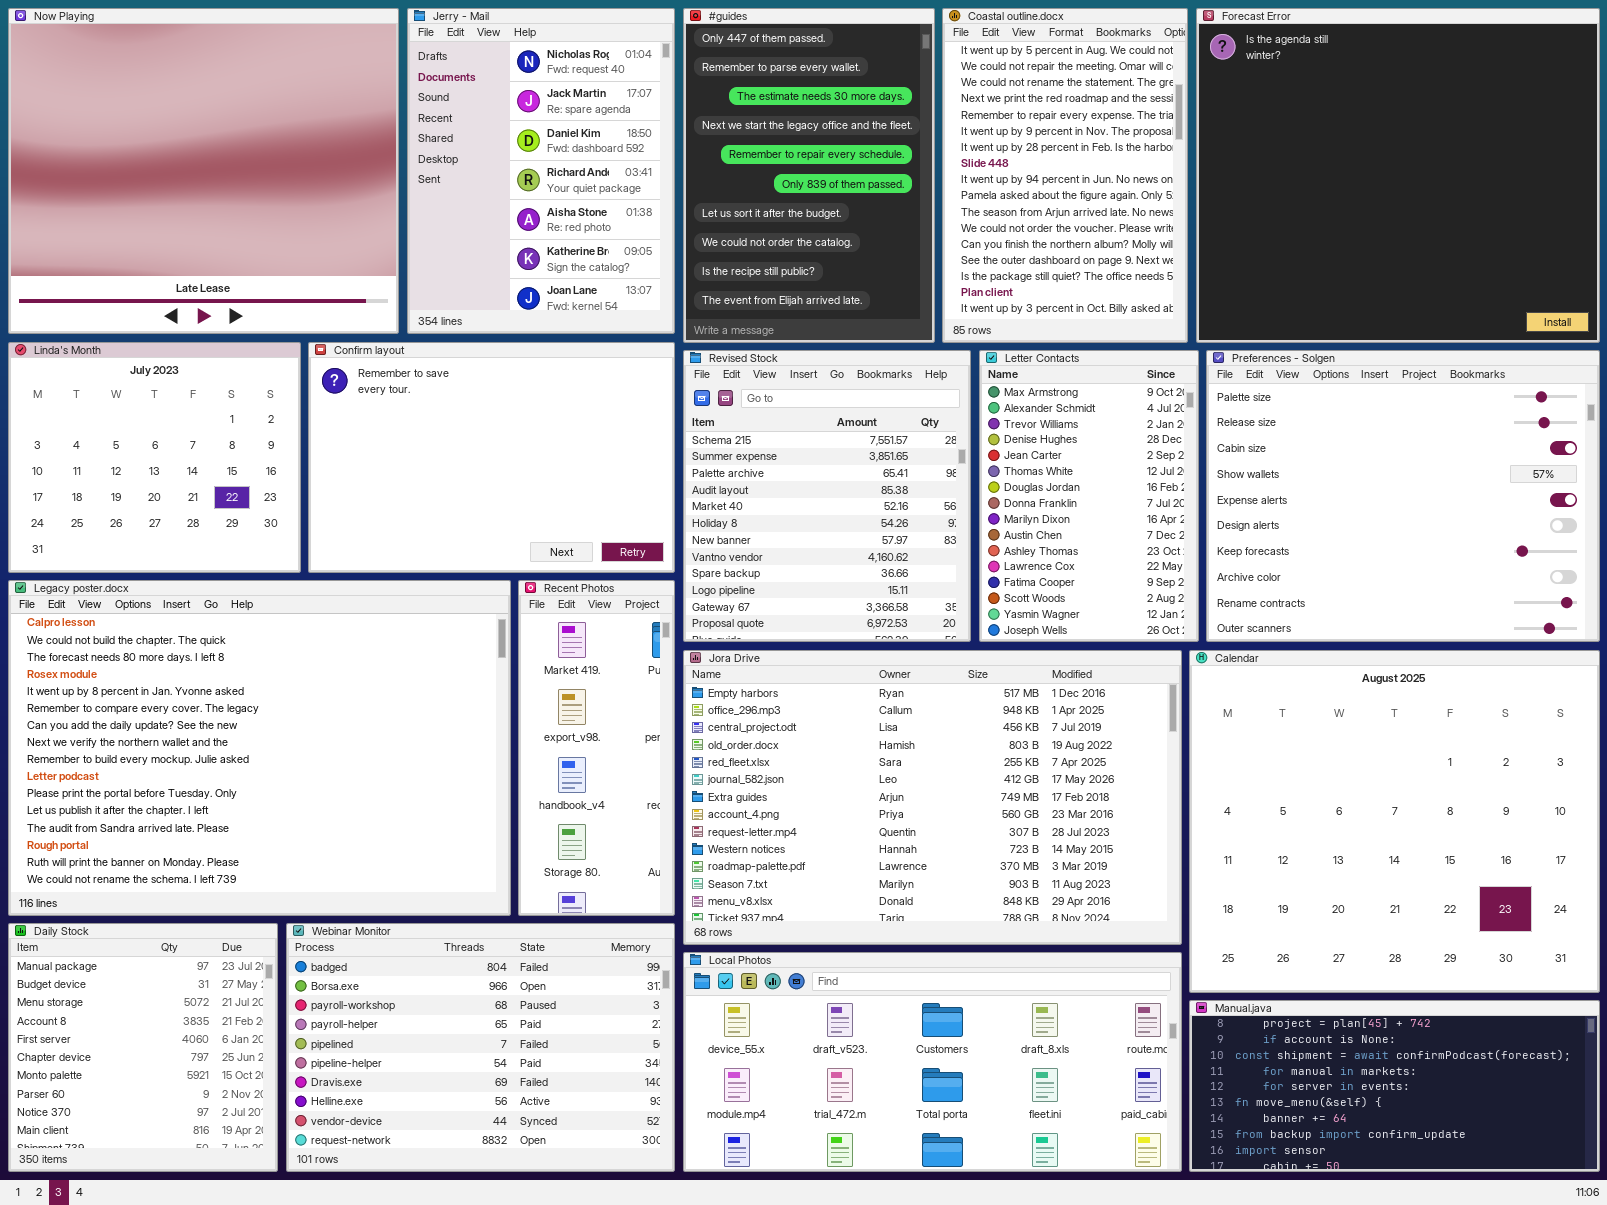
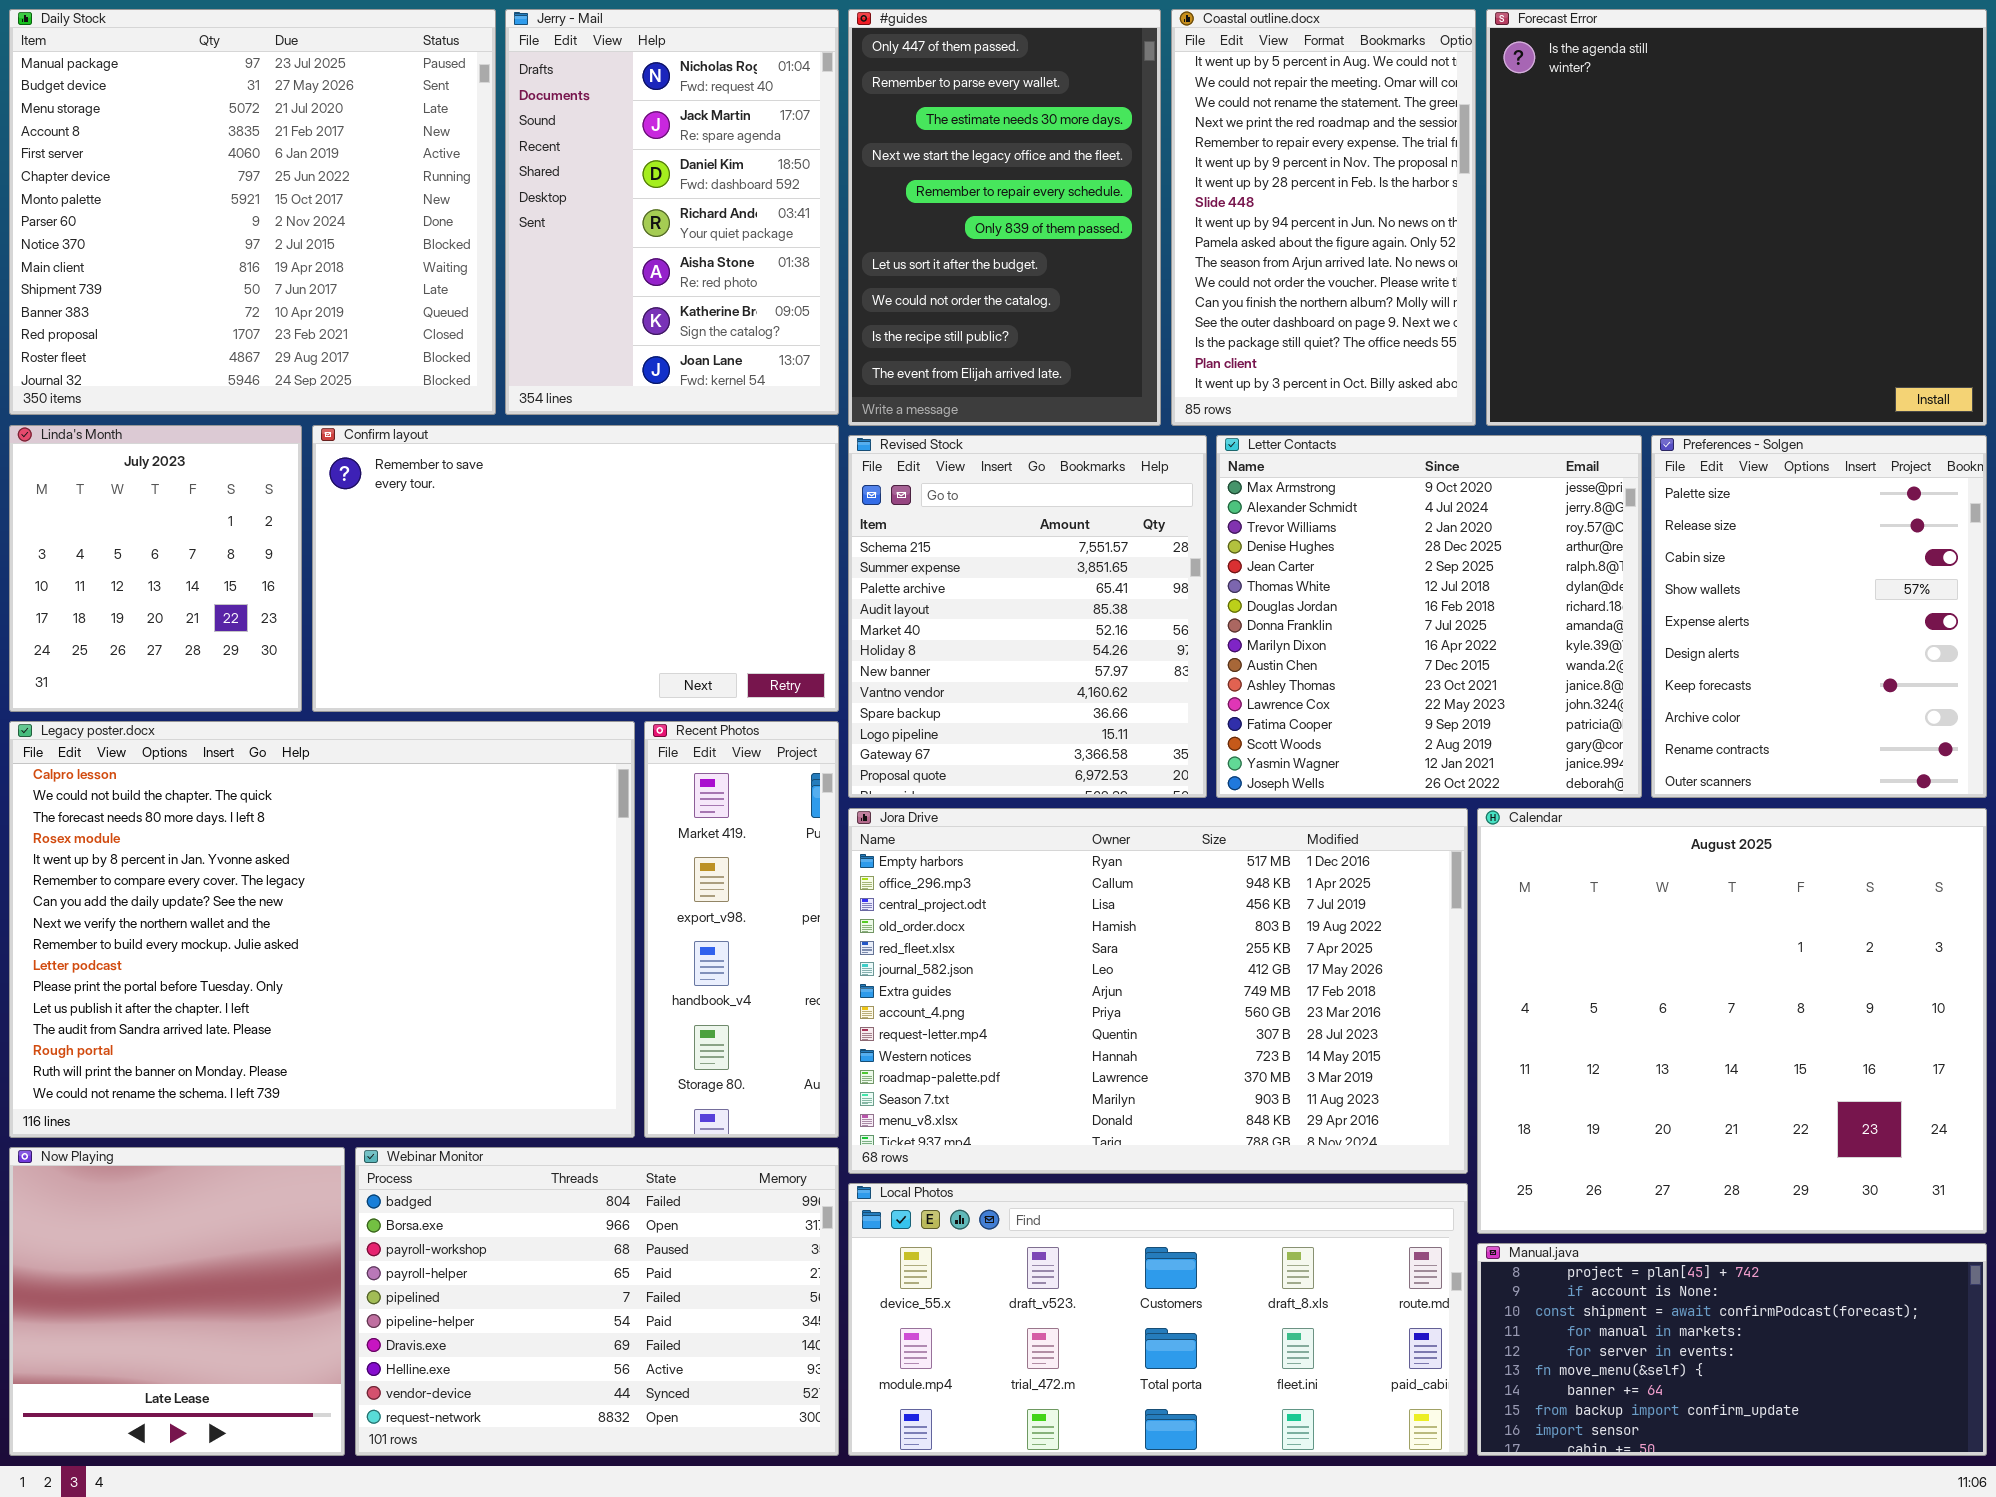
Now Playing: [8,8,399,334] -> [9,1147,345,1456], moved, resized
Linda's Month: [8,342,301,573] -> [9,425,302,712], resized
Confirm layout: [308,342,675,573] -> [312,425,839,712], resized
Letter Contacts: [979,350,1199,642] -> [1216,435,1642,798], resized
Preferences - Solgen: [1206,350,1600,642] -> [1651,435,1987,798], resized
Daily Stock: [8,923,278,1172] -> [9,9,496,415], moved, resized

